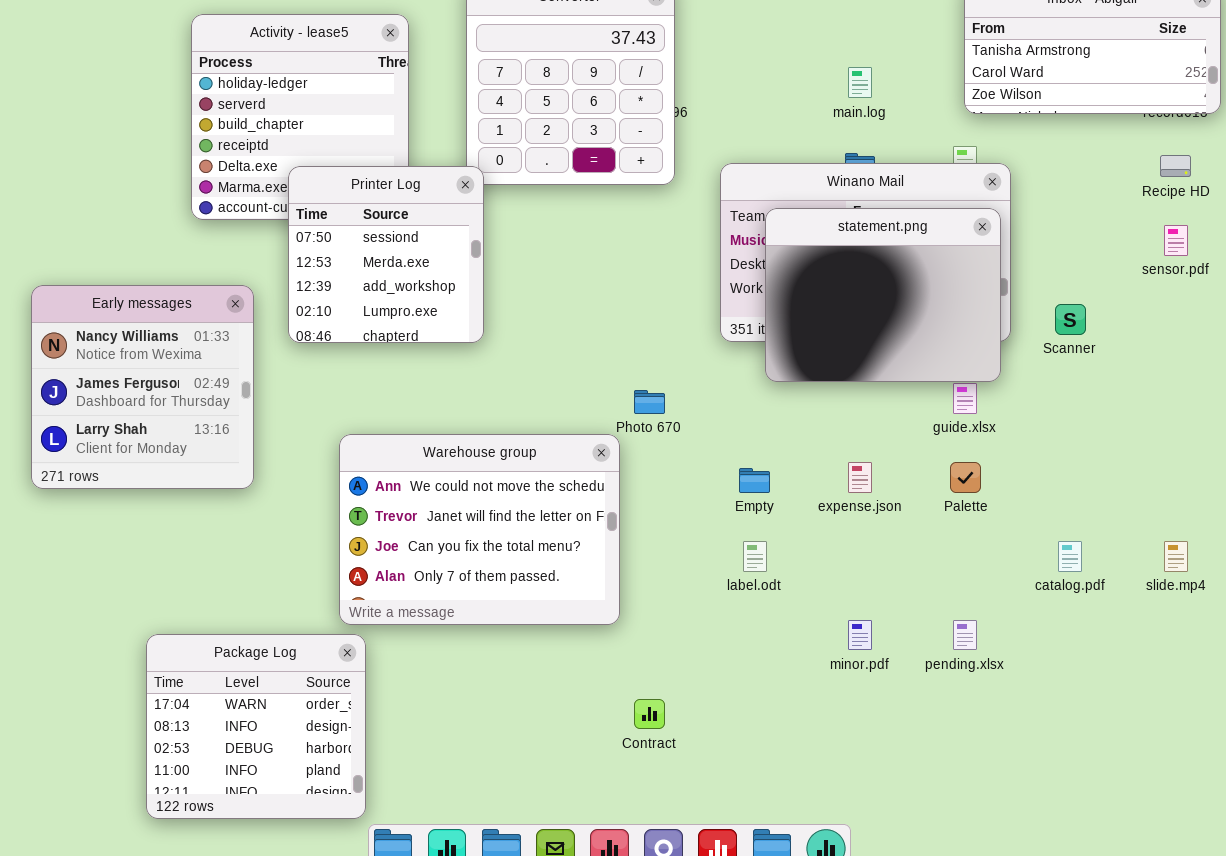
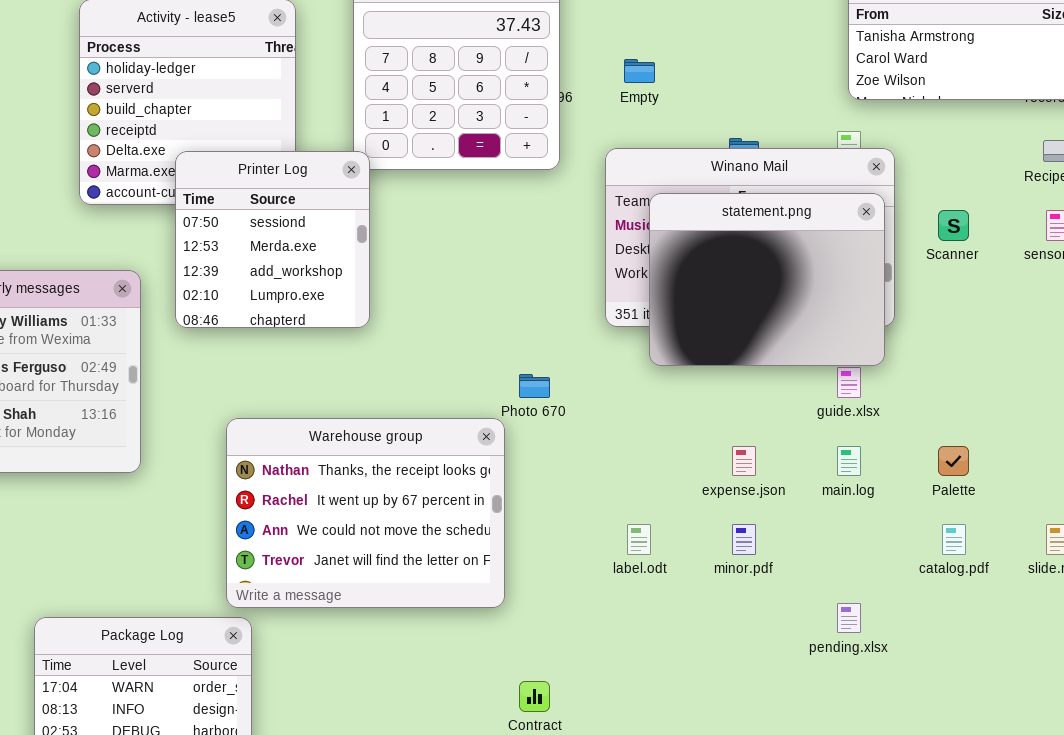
main.log: [848,67,872,98] -> [837,446,861,476], moved
Scanner: [1055,304,1086,335] -> [938,210,969,241], moved
Warehouse group: [339,434,620,625] -> [226,418,505,608], scrolled up 2 rows
Palette: [950,462,981,493] -> [938,446,969,476], moved
Empty: [739,468,770,493] -> [624,59,655,83], moved
minor.pdf: [848,620,872,650] -> [732,524,756,555], moved

